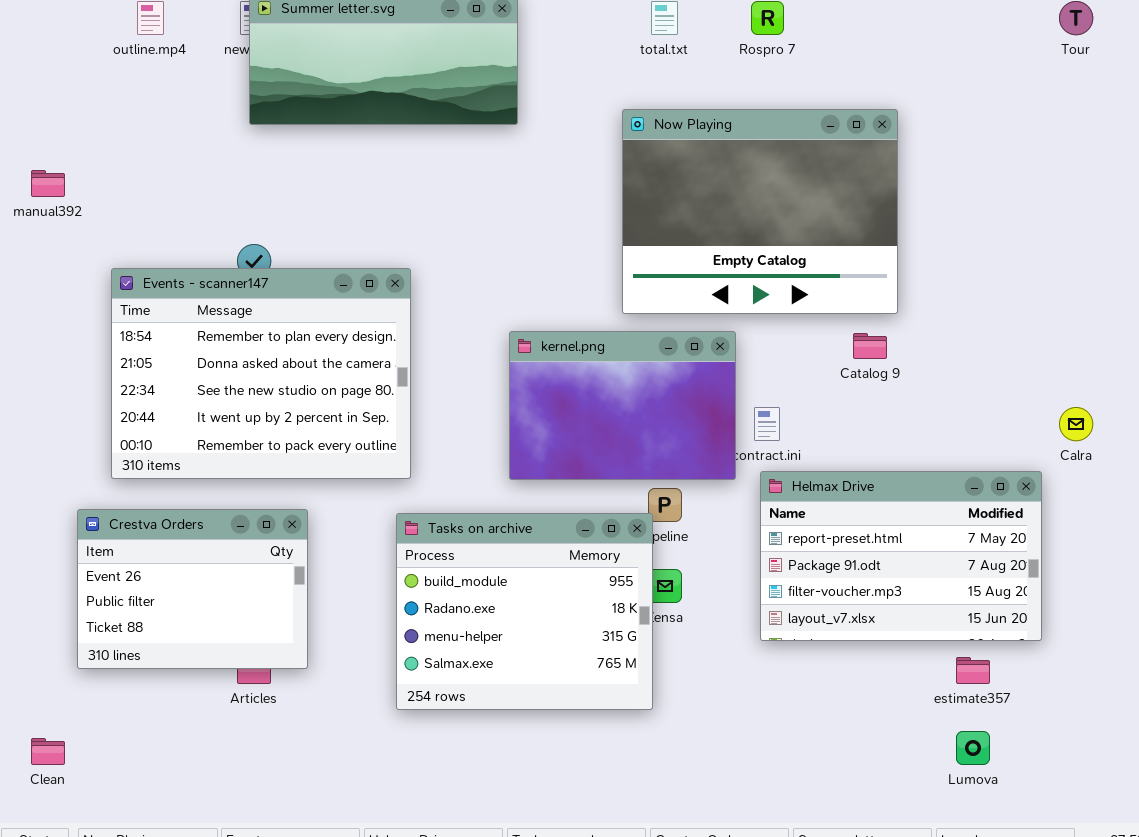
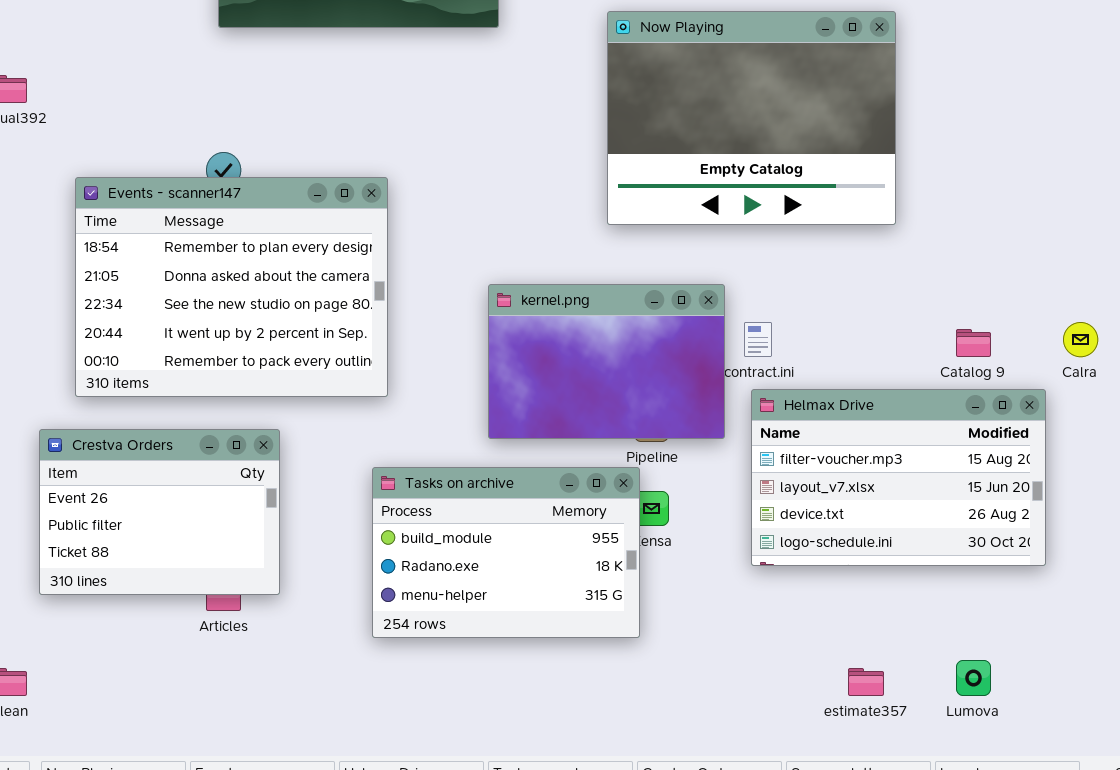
kernel.png: [509,331,736,480] -> [488,284,725,439], moved
Catalog 9: [853,333,887,359] -> [956,329,991,357], moved
Helmax Drive: [760,471,1042,641] -> [751,389,1046,566], scrolled down 2 rows
Tasks on archive: [396,513,653,710] -> [372,467,640,638], resized
estimate357: [956,657,990,684] -> [848,668,884,696], moved

